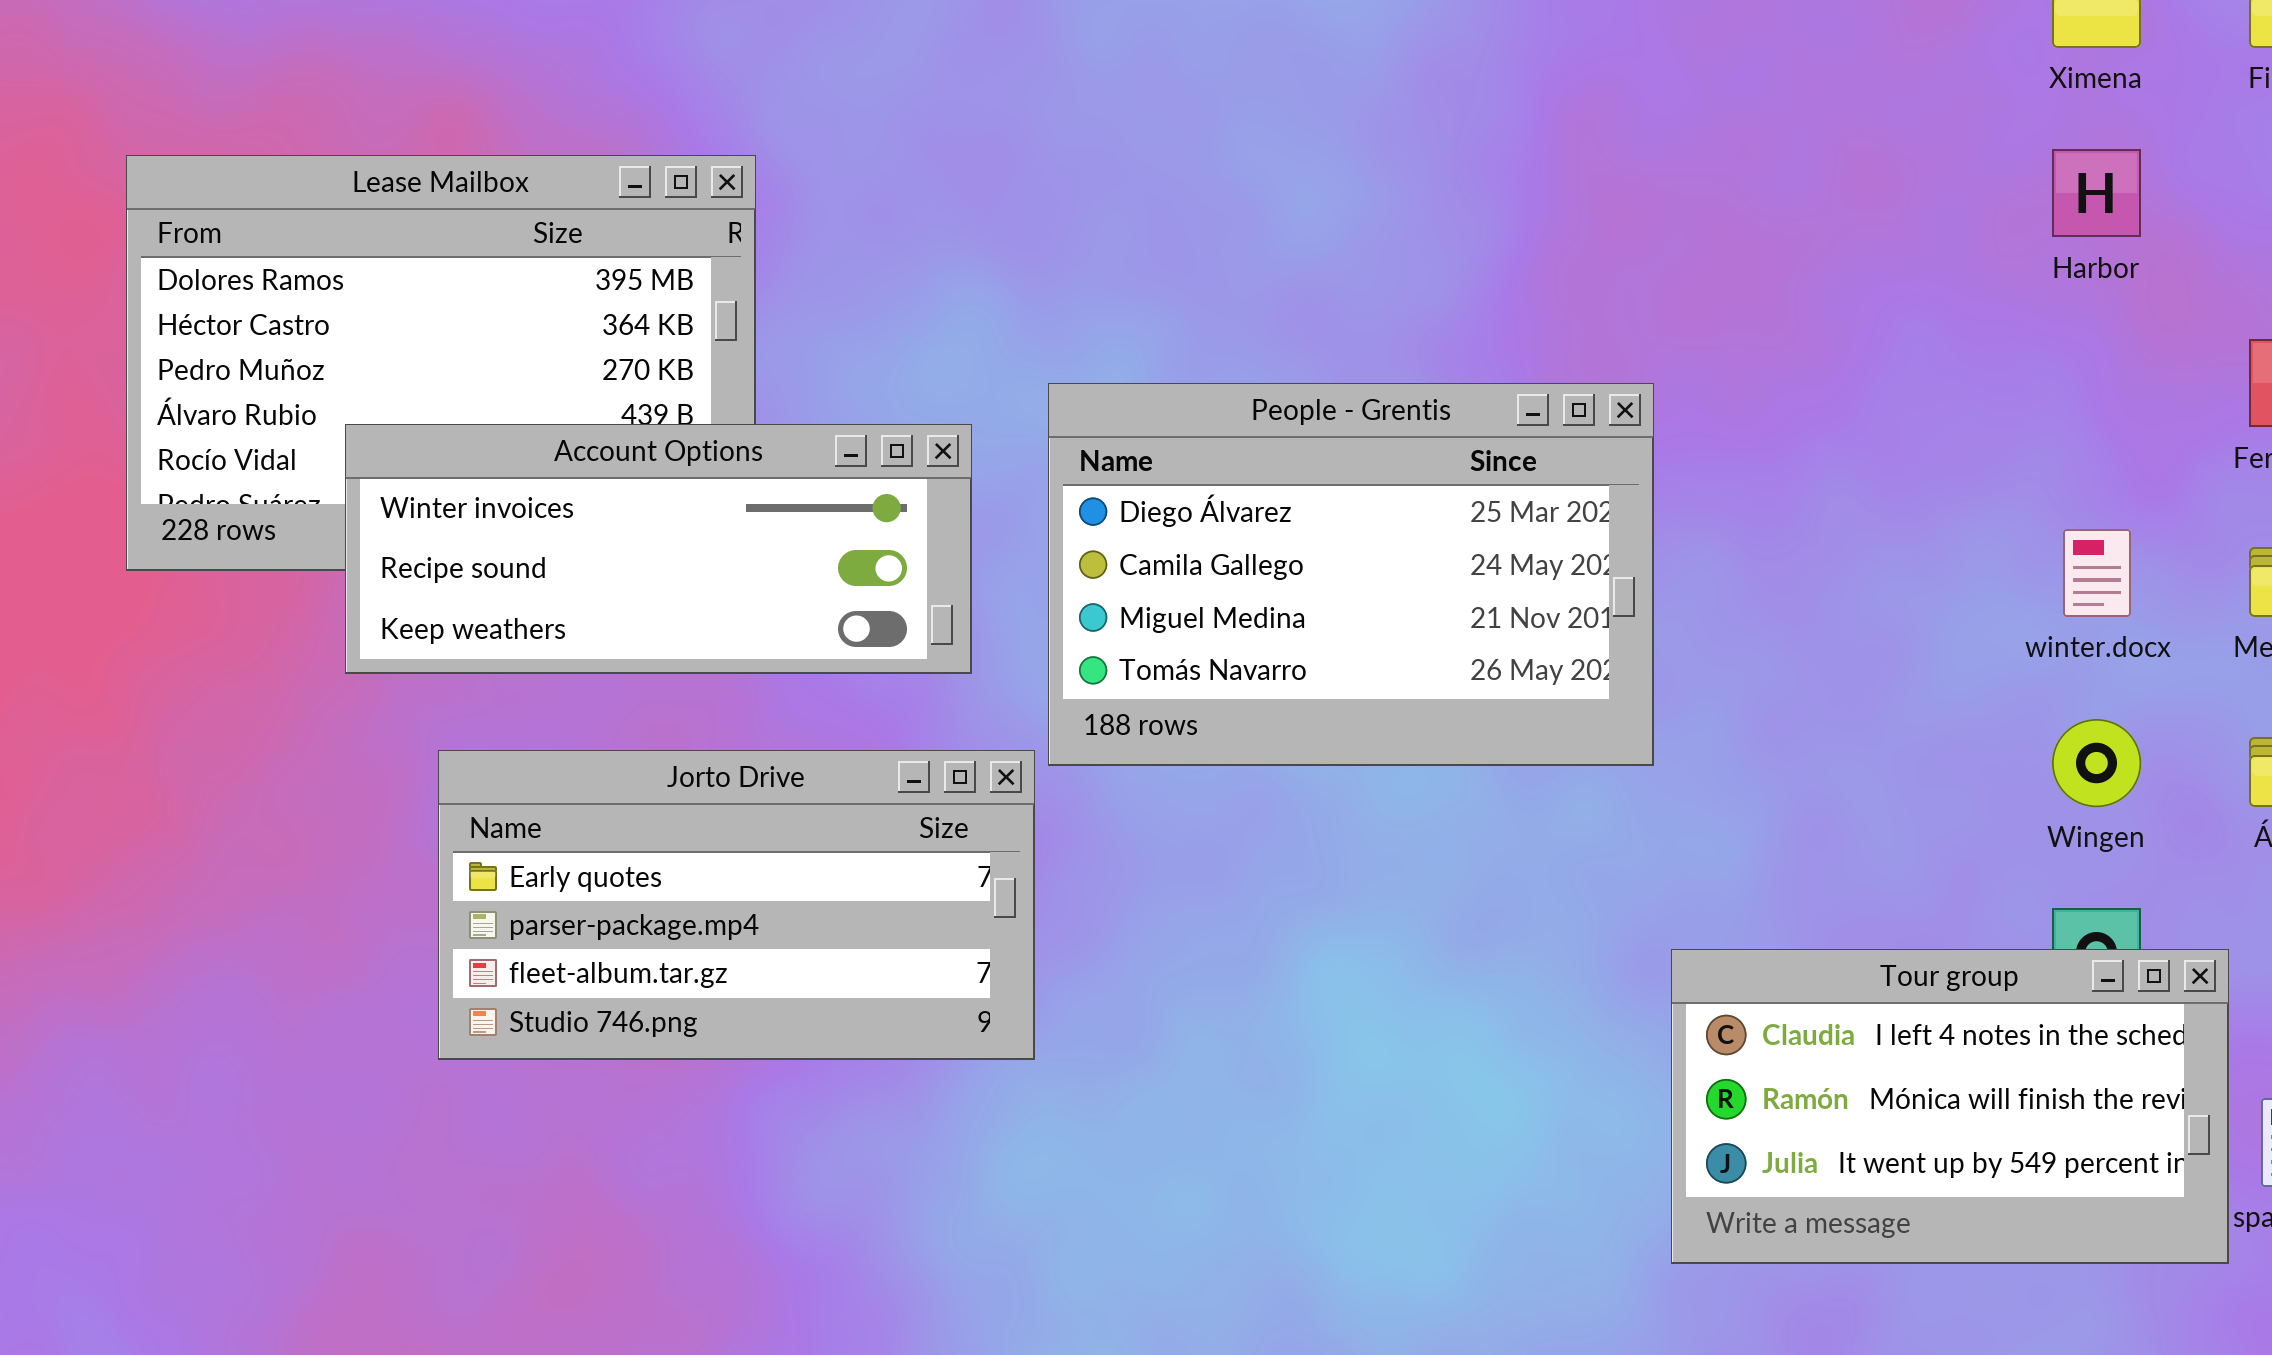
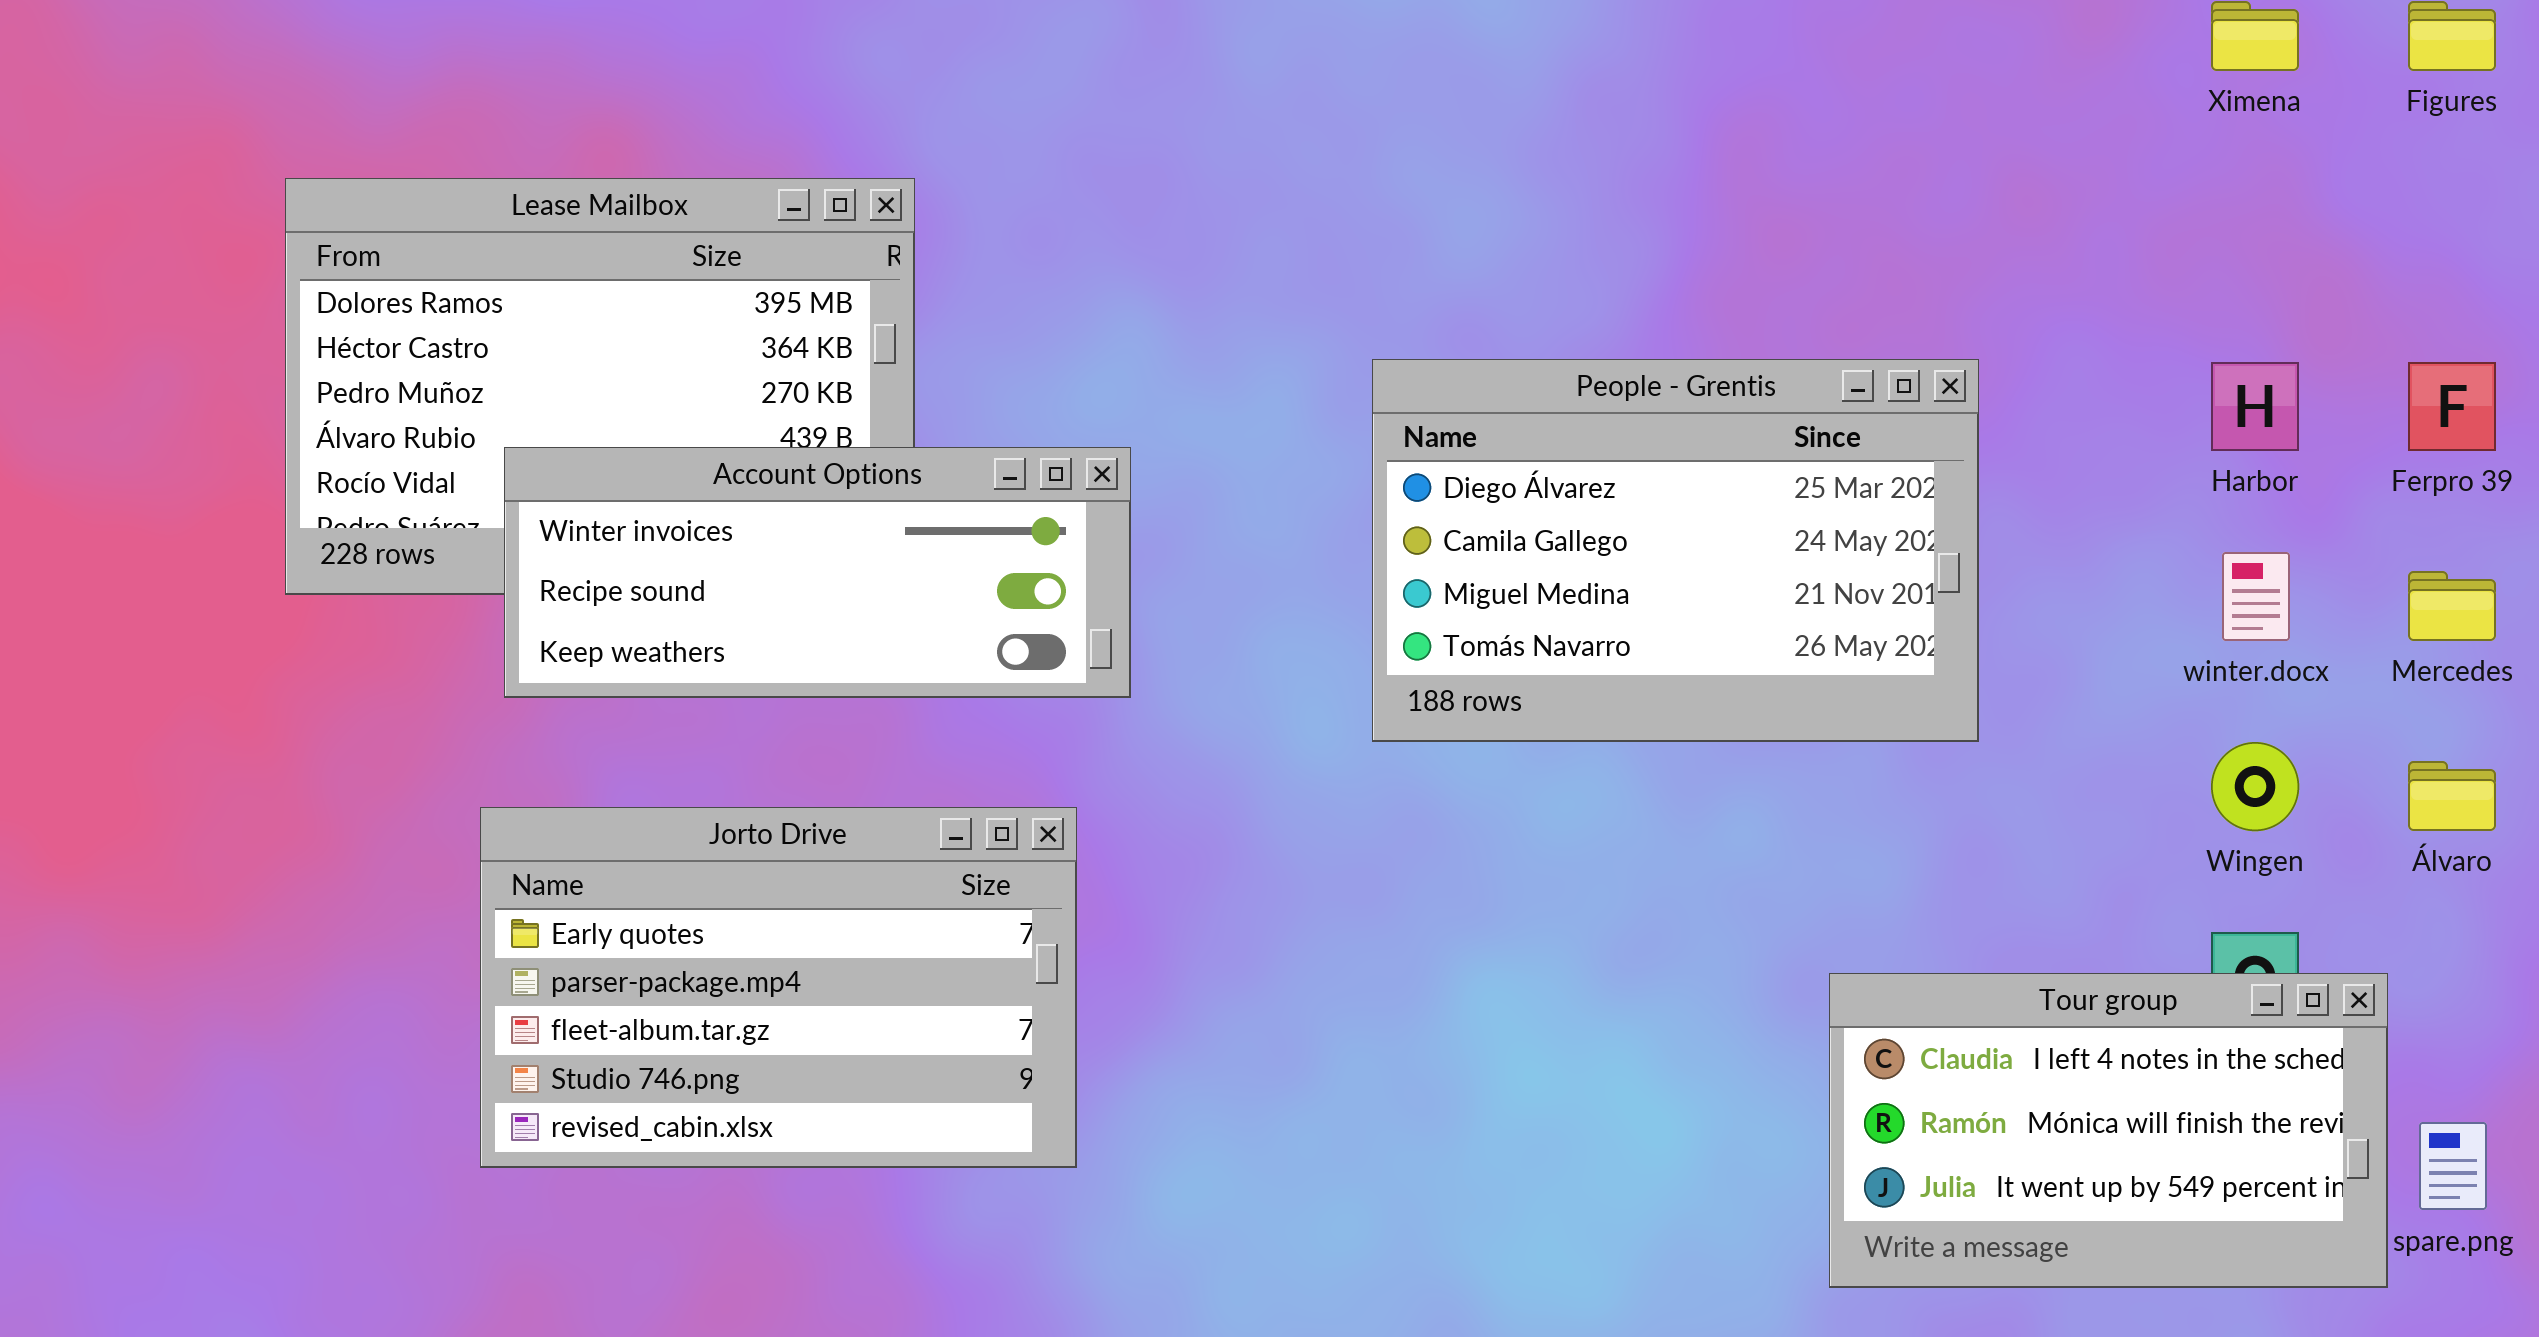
Harbor: [2052,149,2141,237] -> [2211,362,2299,451], moved
People - Grentis: [1048,383,1654,766] -> [1372,359,1979,742], moved
Jorto Drive: [438,750,1035,1060] -> [480,807,1077,1168], moved, resized

